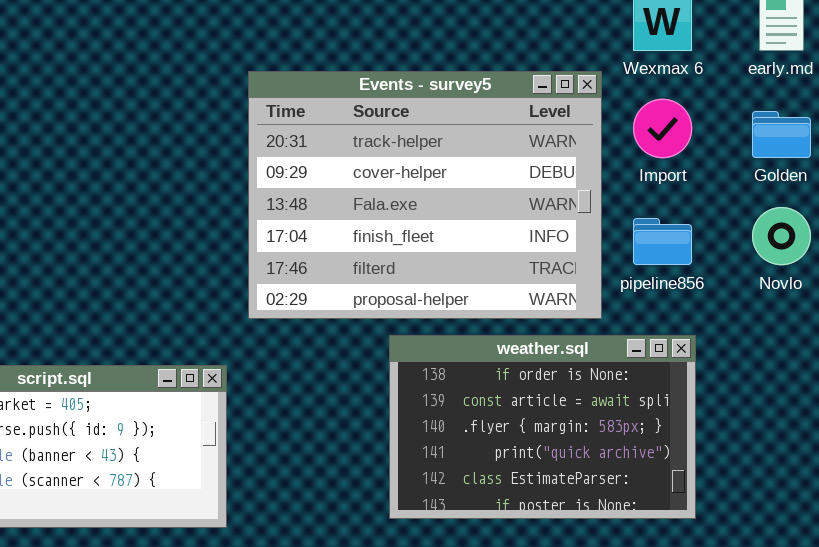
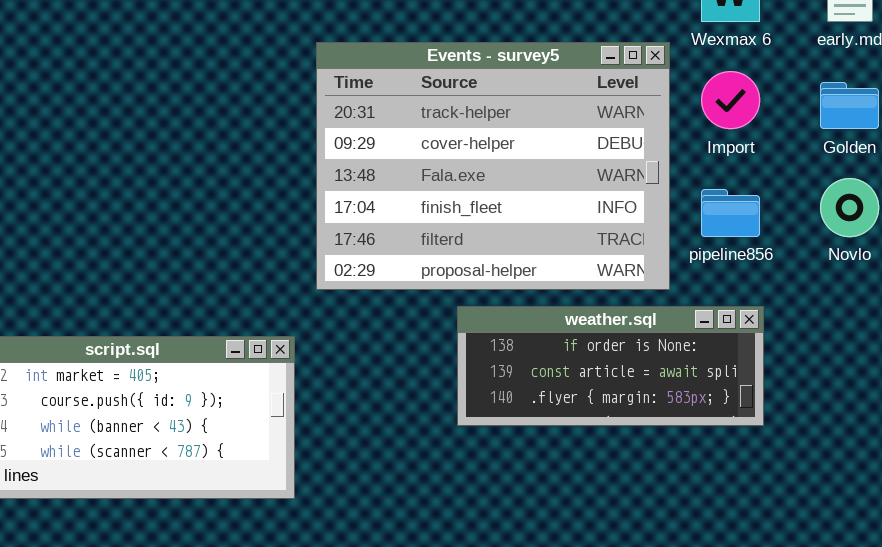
weather.sql: [389,335,696,519] -> [457,306,764,426], resized

